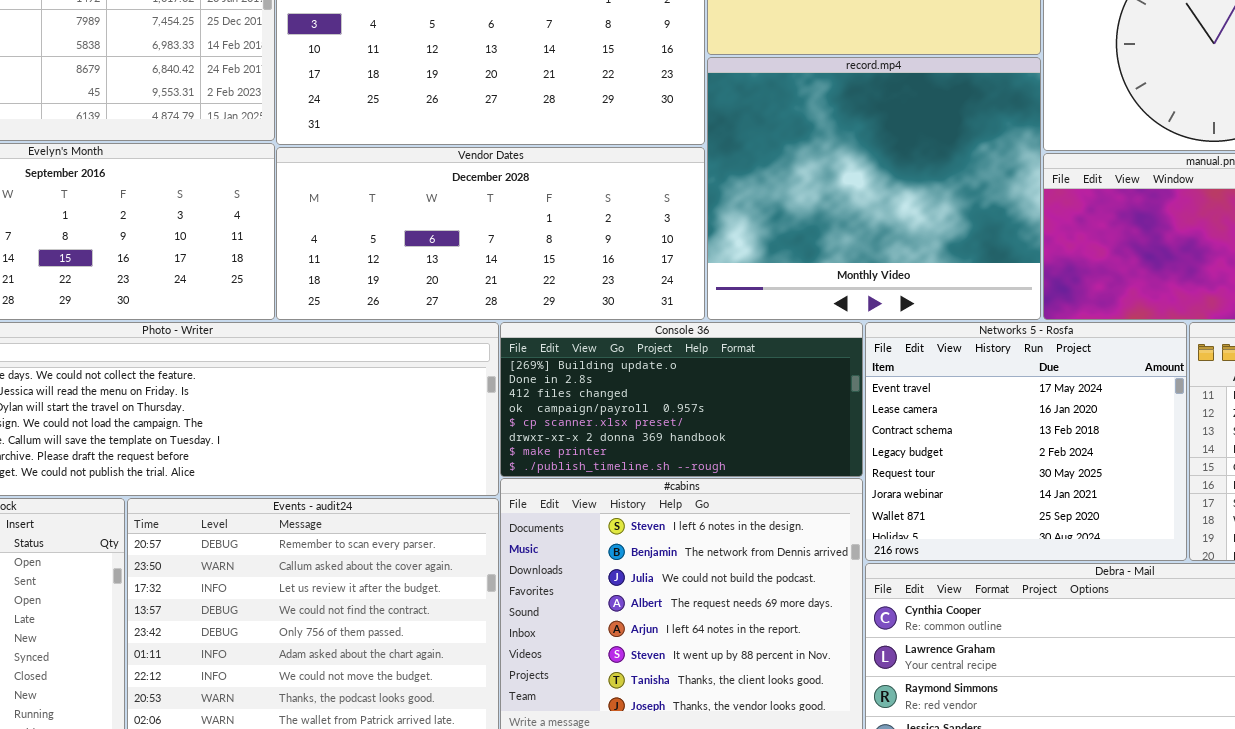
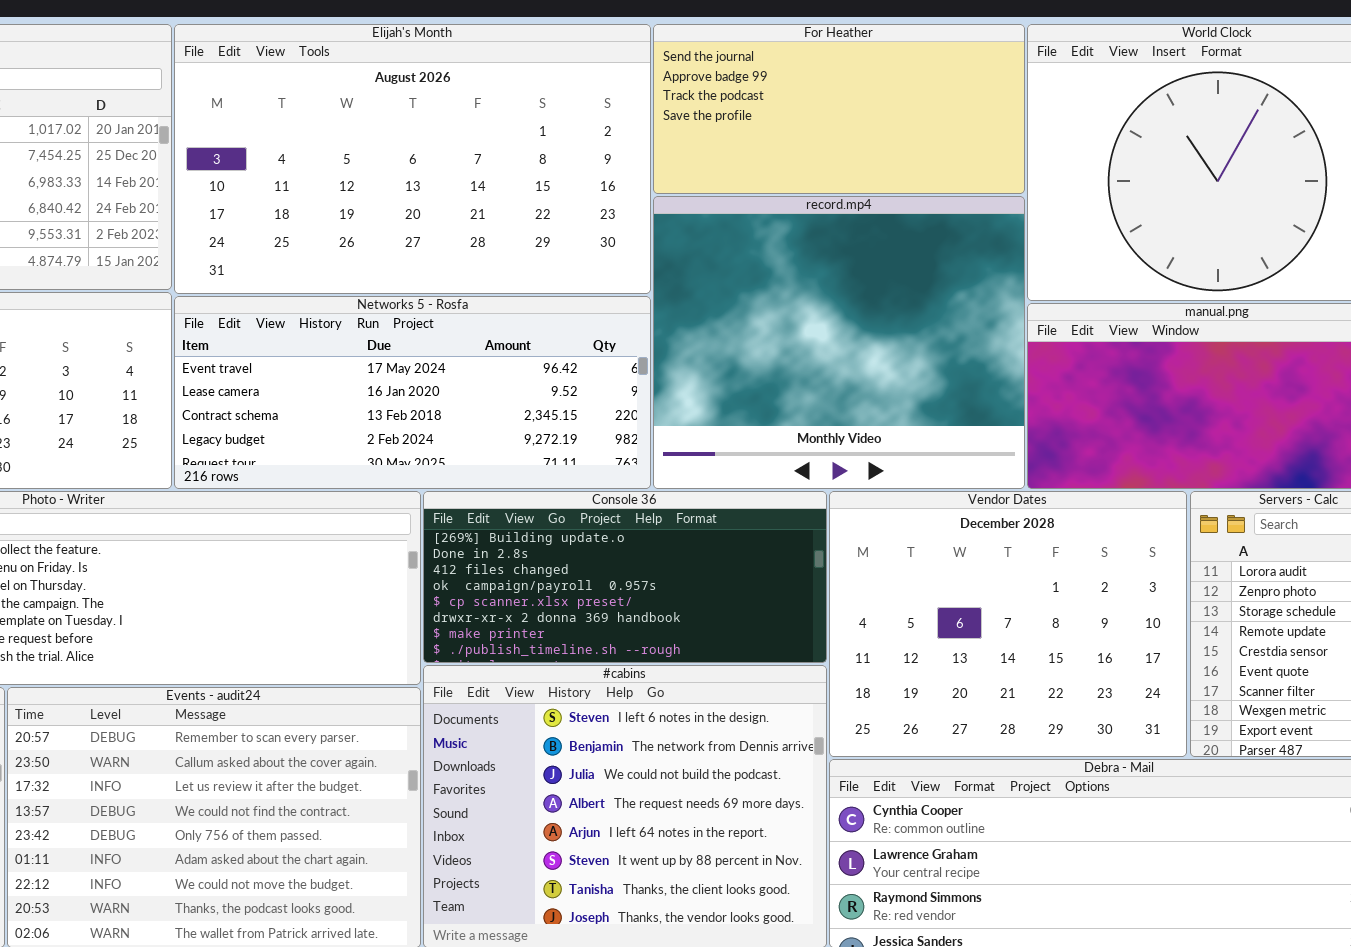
Vendor Dates: [276,147,705,320] -> [829,491,1187,757], moved, resized
Networks 5 - Rosfa: [865,322,1187,561] -> [174,296,651,489], moved, resized

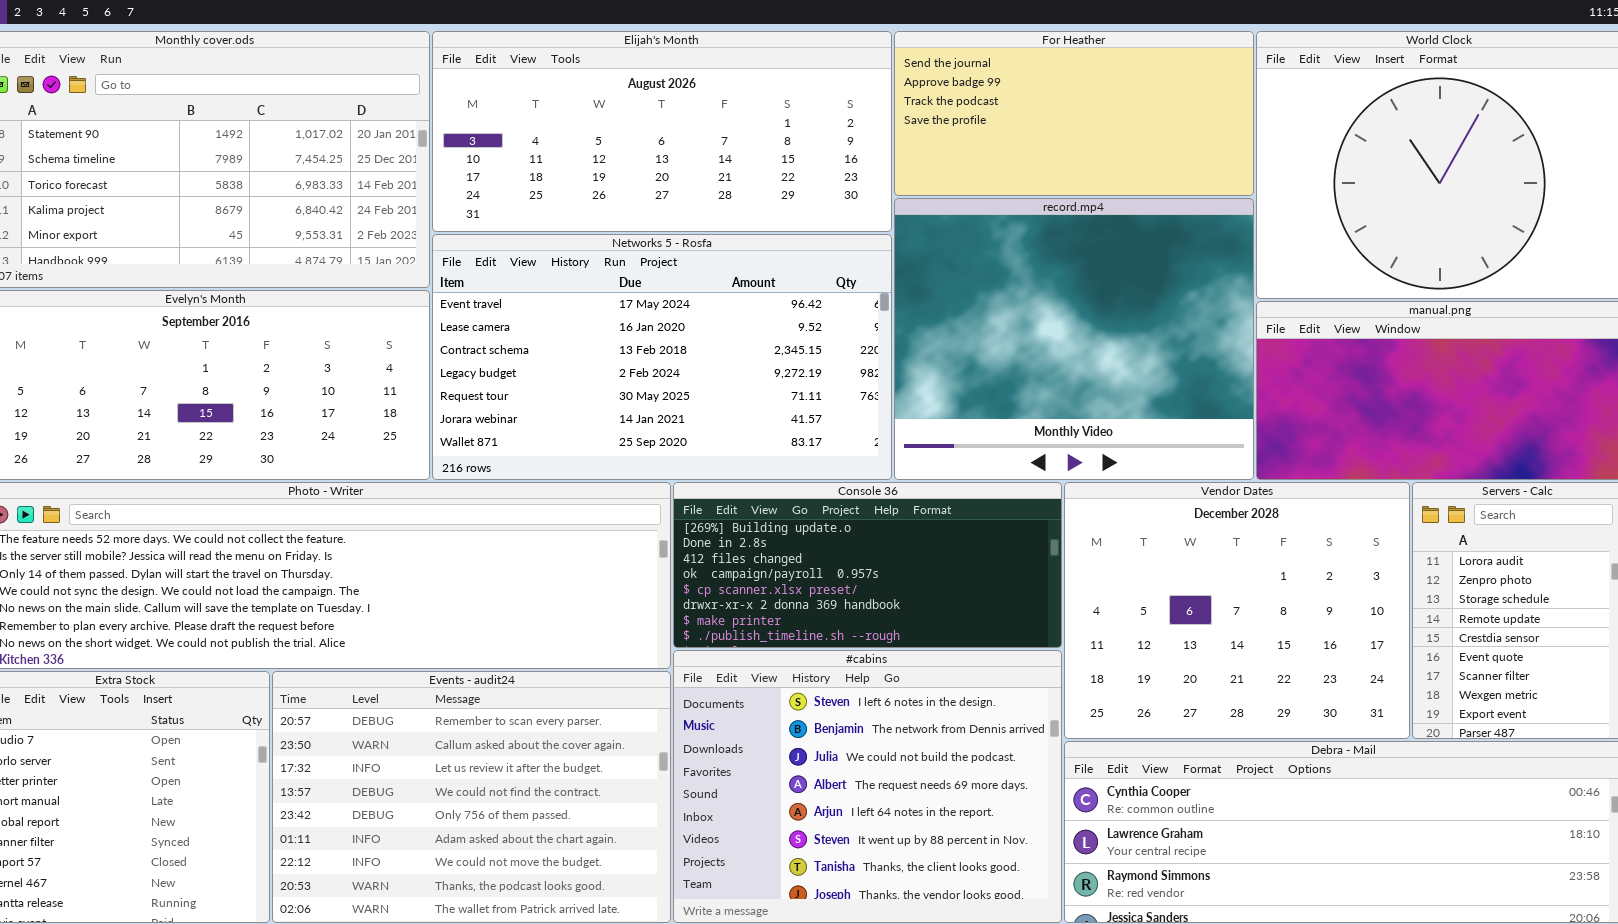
Elijah's Month: [174,24,651,294] -> [432,31,892,232], resized
Networks 5 - Rosfa: [174,296,651,489] -> [432,234,892,480], resized

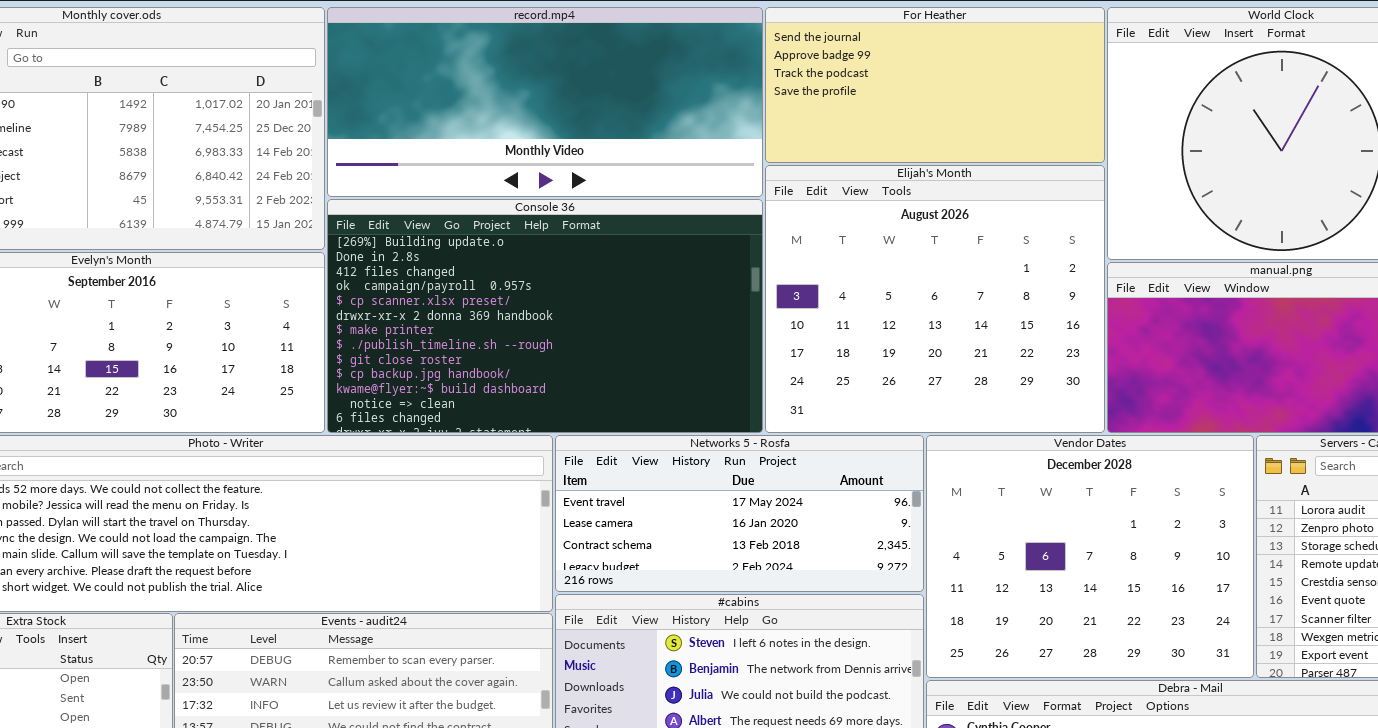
Elijah's Month: [432,31,892,232] -> [765,165,1105,433], moved, resized
record.mp4: [894,198,1254,480] -> [327,7,763,197], moved, resized
Networks 5 - Rosfa: [432,234,892,480] -> [555,435,924,592], moved, resized
Console 36: [673,482,1062,648] -> [327,199,763,433], moved, resized

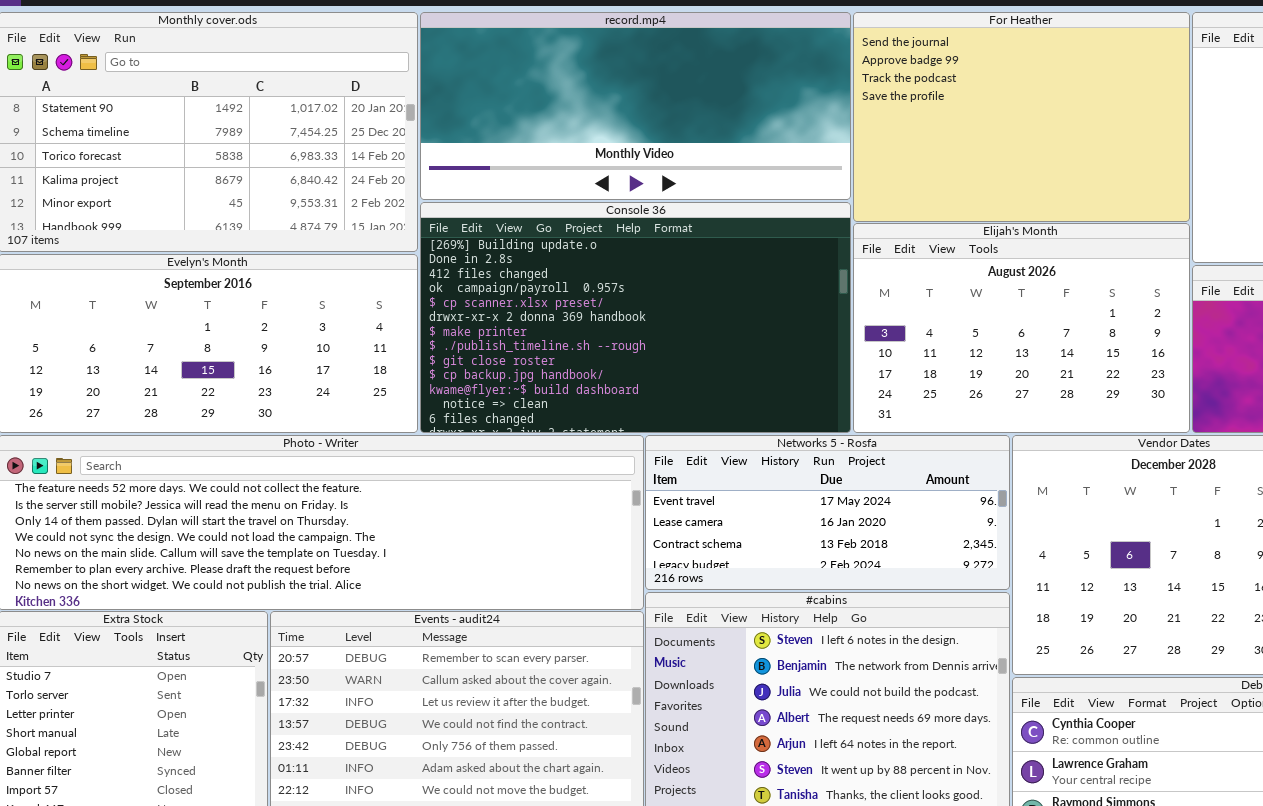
For Heather: [765,7,1105,163] -> [853,12,1190,222], resized
Elijah's Month: [765,165,1105,433] -> [853,223,1190,433], resized

